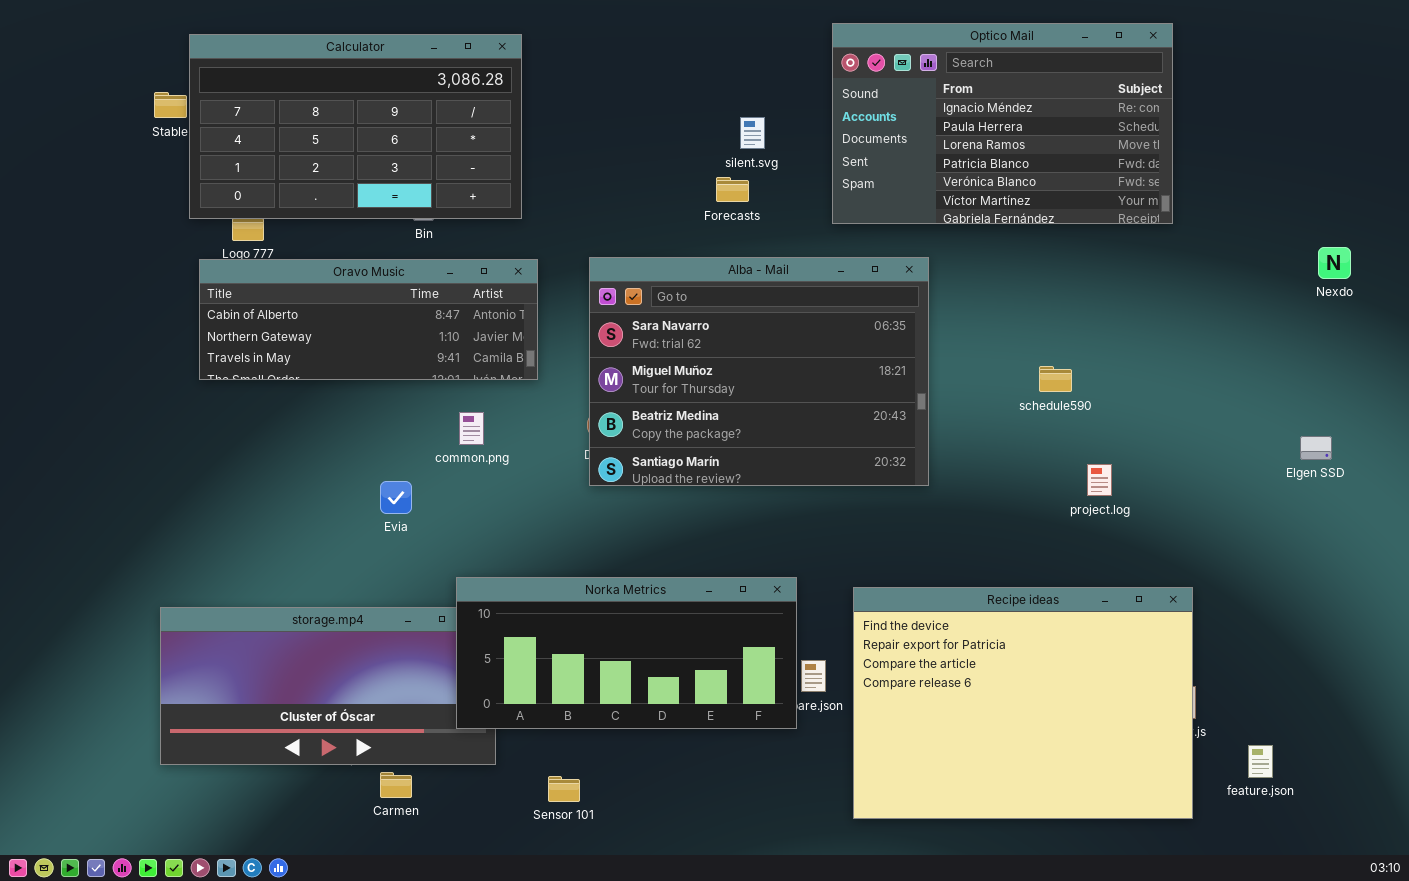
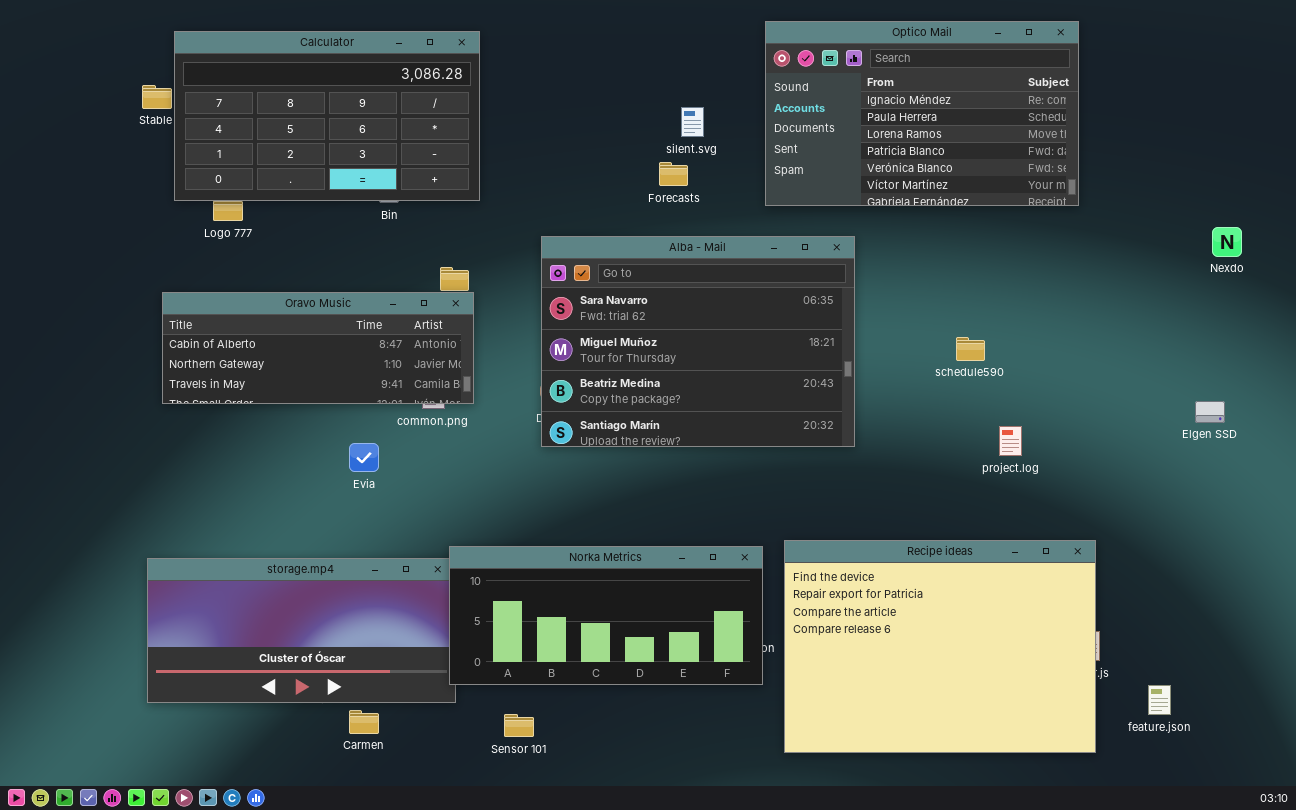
Oravo Music: [199,259,538,380] -> [162,292,474,404], moved
Norka Metrics: [456,577,797,729] -> [449,546,763,685], moved

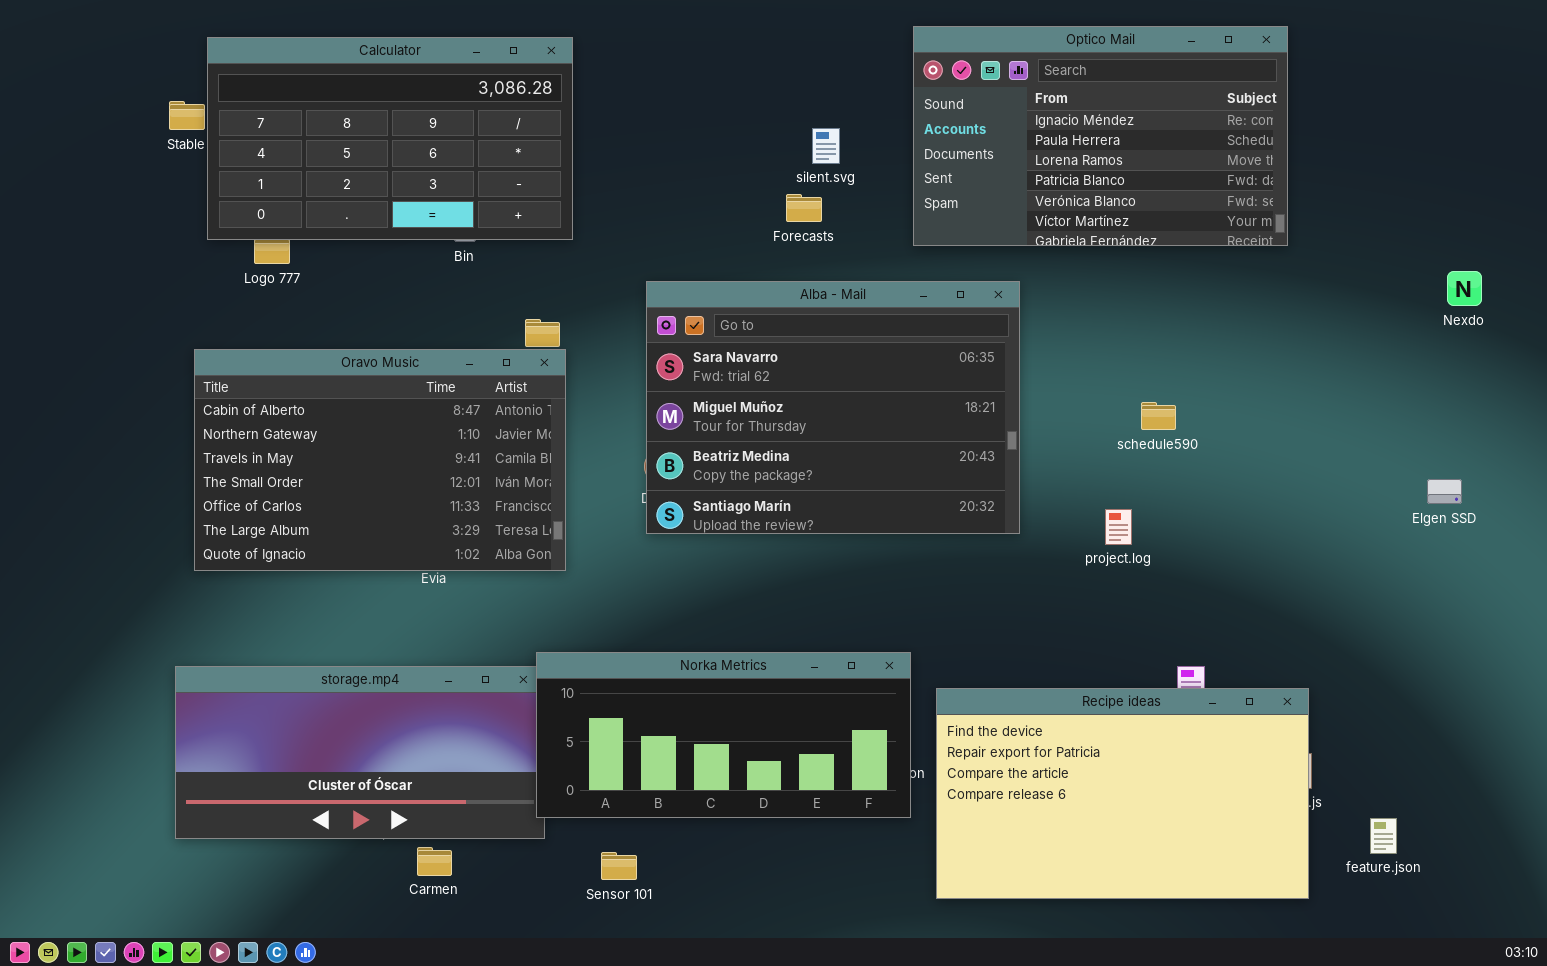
Oravo Music: [162,292,474,404] -> [194,349,566,571], resized
project.log: [999,426,1022,456] -> [1105,509,1132,545], moved
Recipe ideas: [784,540,1096,753] -> [936,688,1309,899], resized

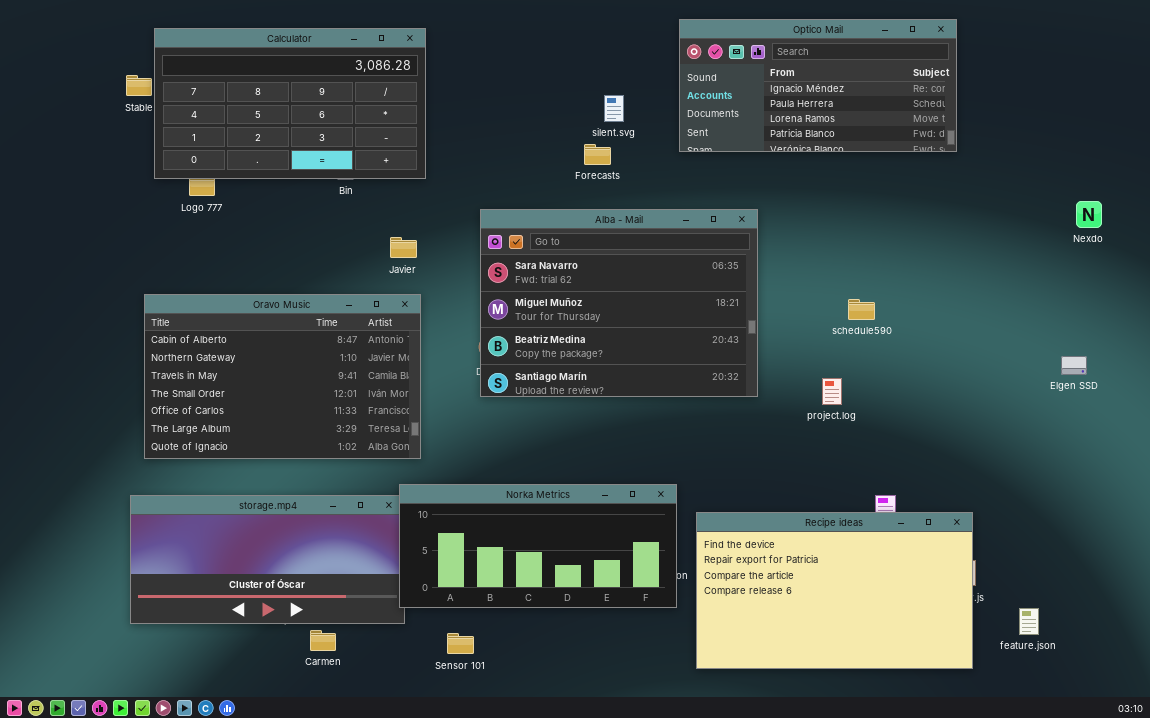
Optico Mail: [913,26,1288,246] -> [679,19,957,152], resized
Oravo Music: [194,349,566,571] -> [144,294,421,459], moved

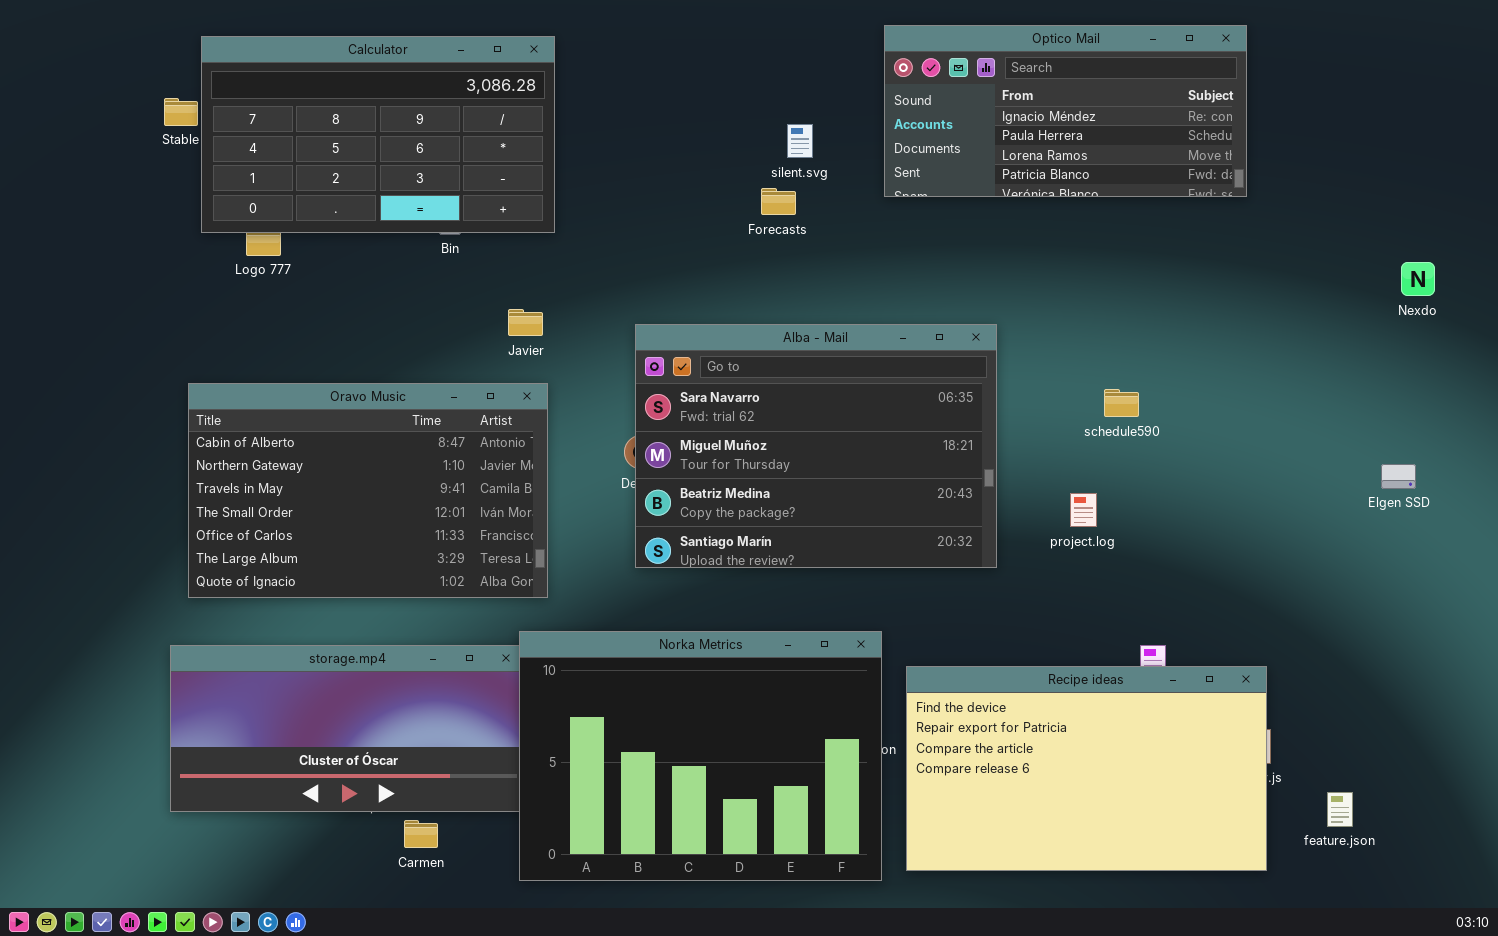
Alba - Mail: [480,209,758,397] -> [635,324,997,568], moved
Norka Metrics: [399,484,677,608] -> [519,631,882,881], resized

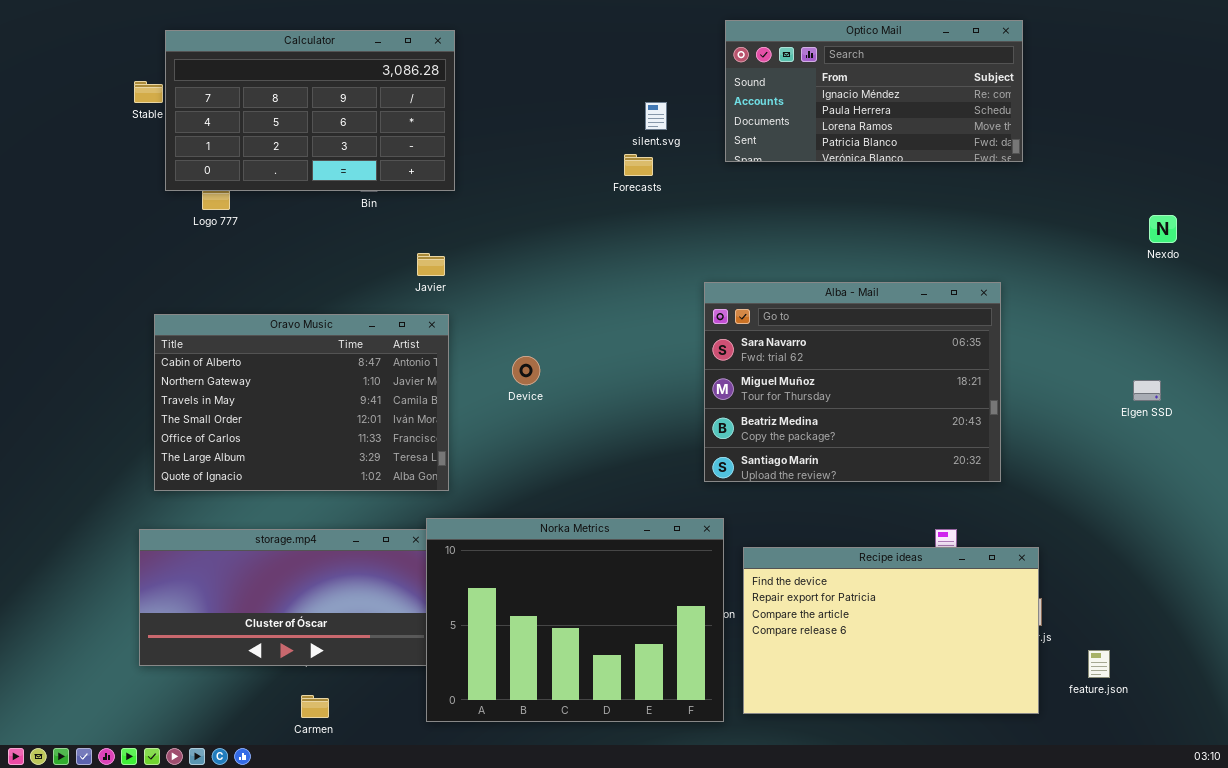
Alba - Mail: [635,324,997,568] -> [704,282,1001,482], moved
Carmen: [404,820,438,848] -> [301,695,329,718], moved

